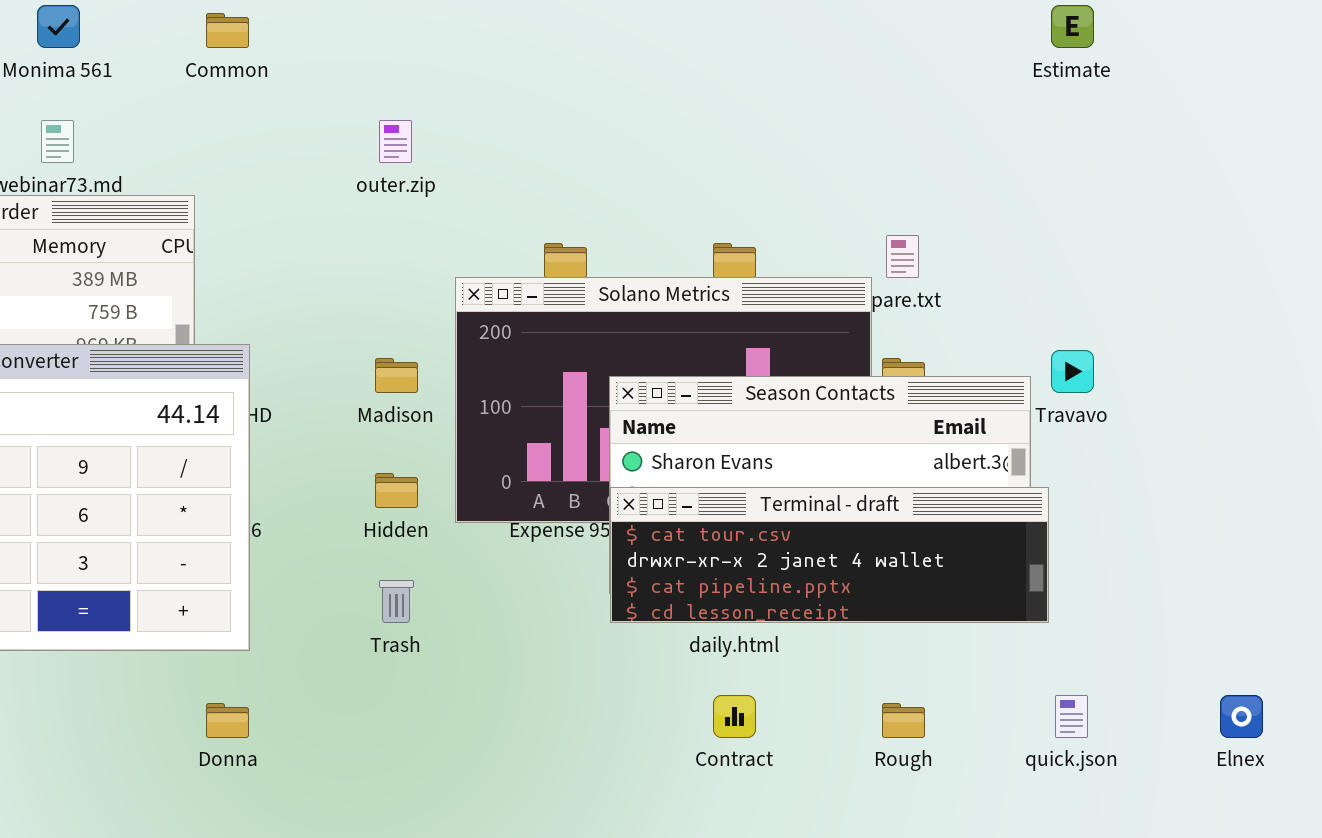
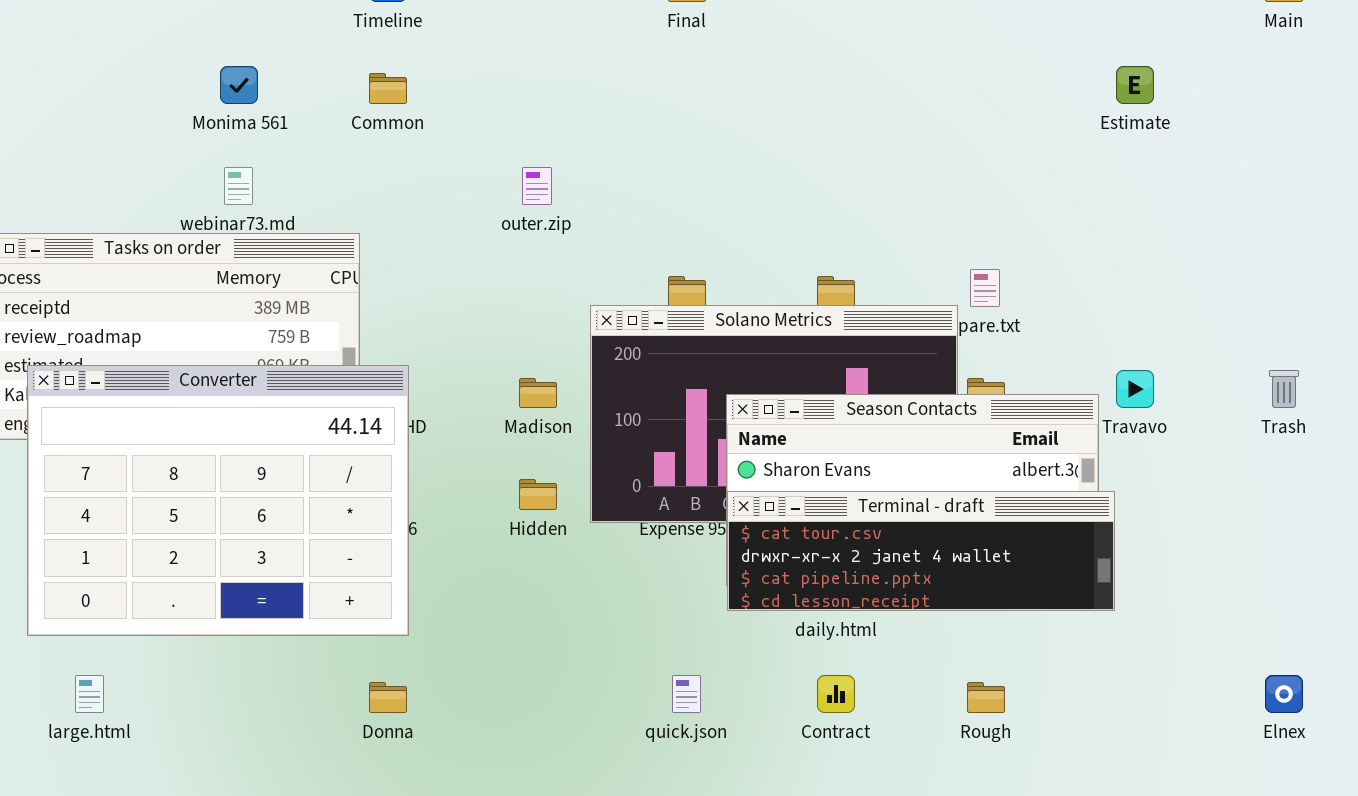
Trash: [379,580,414,623] -> [1269,370,1299,408], moved
quick.json: [1055,695,1088,738] -> [672,675,701,713], moved

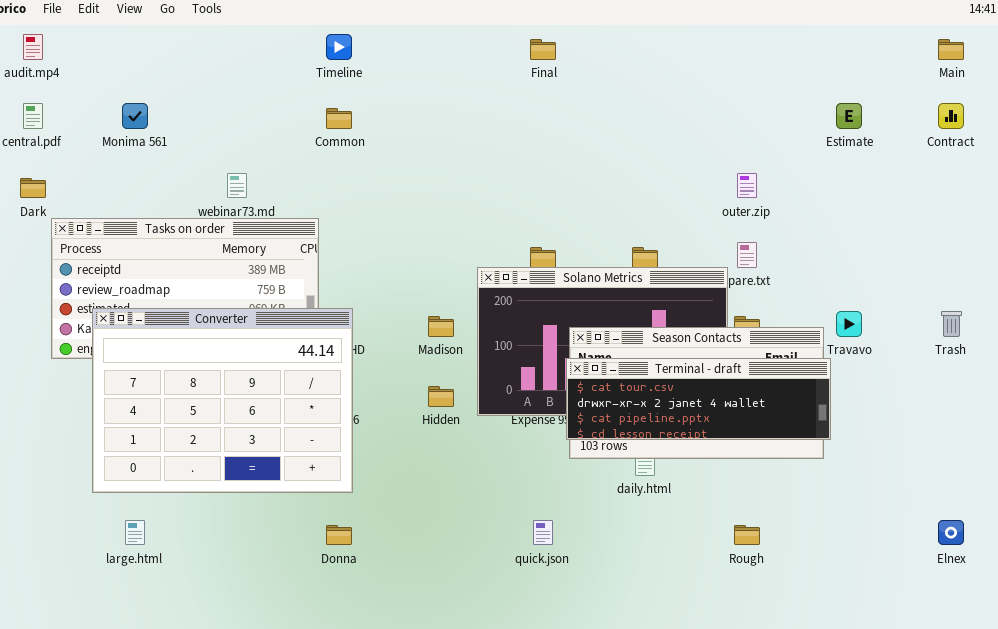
Monima 561: [220,66,258,104] -> [122,103,148,129], moved
outer.zip: [522,167,552,205] -> [737,173,757,198], moved
Terminal - draft: [727,491,1115,611] -> [566,358,831,440], moved
Contract: [817,675,855,713] -> [938,103,964,129], moved

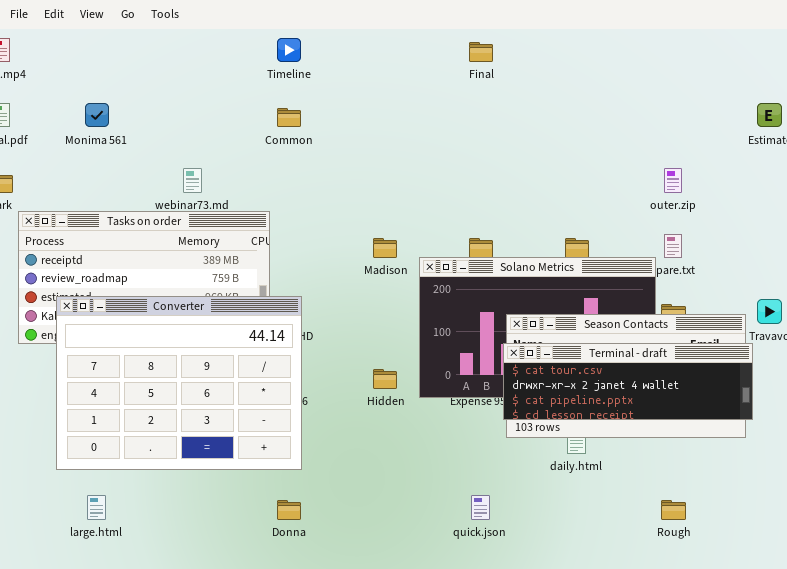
Madison: [428,316,454,337] -> [373,238,397,258], moved

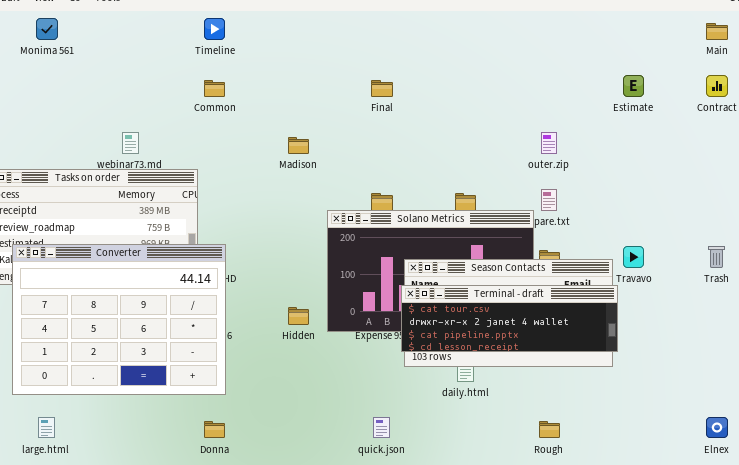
Final: [469,42,493,62] -> [371,80,393,97], moved
Monima 561: [85,103,109,127] -> [36,18,58,40], moved
Madison: [373,238,397,258] -> [288,137,309,154], moved

